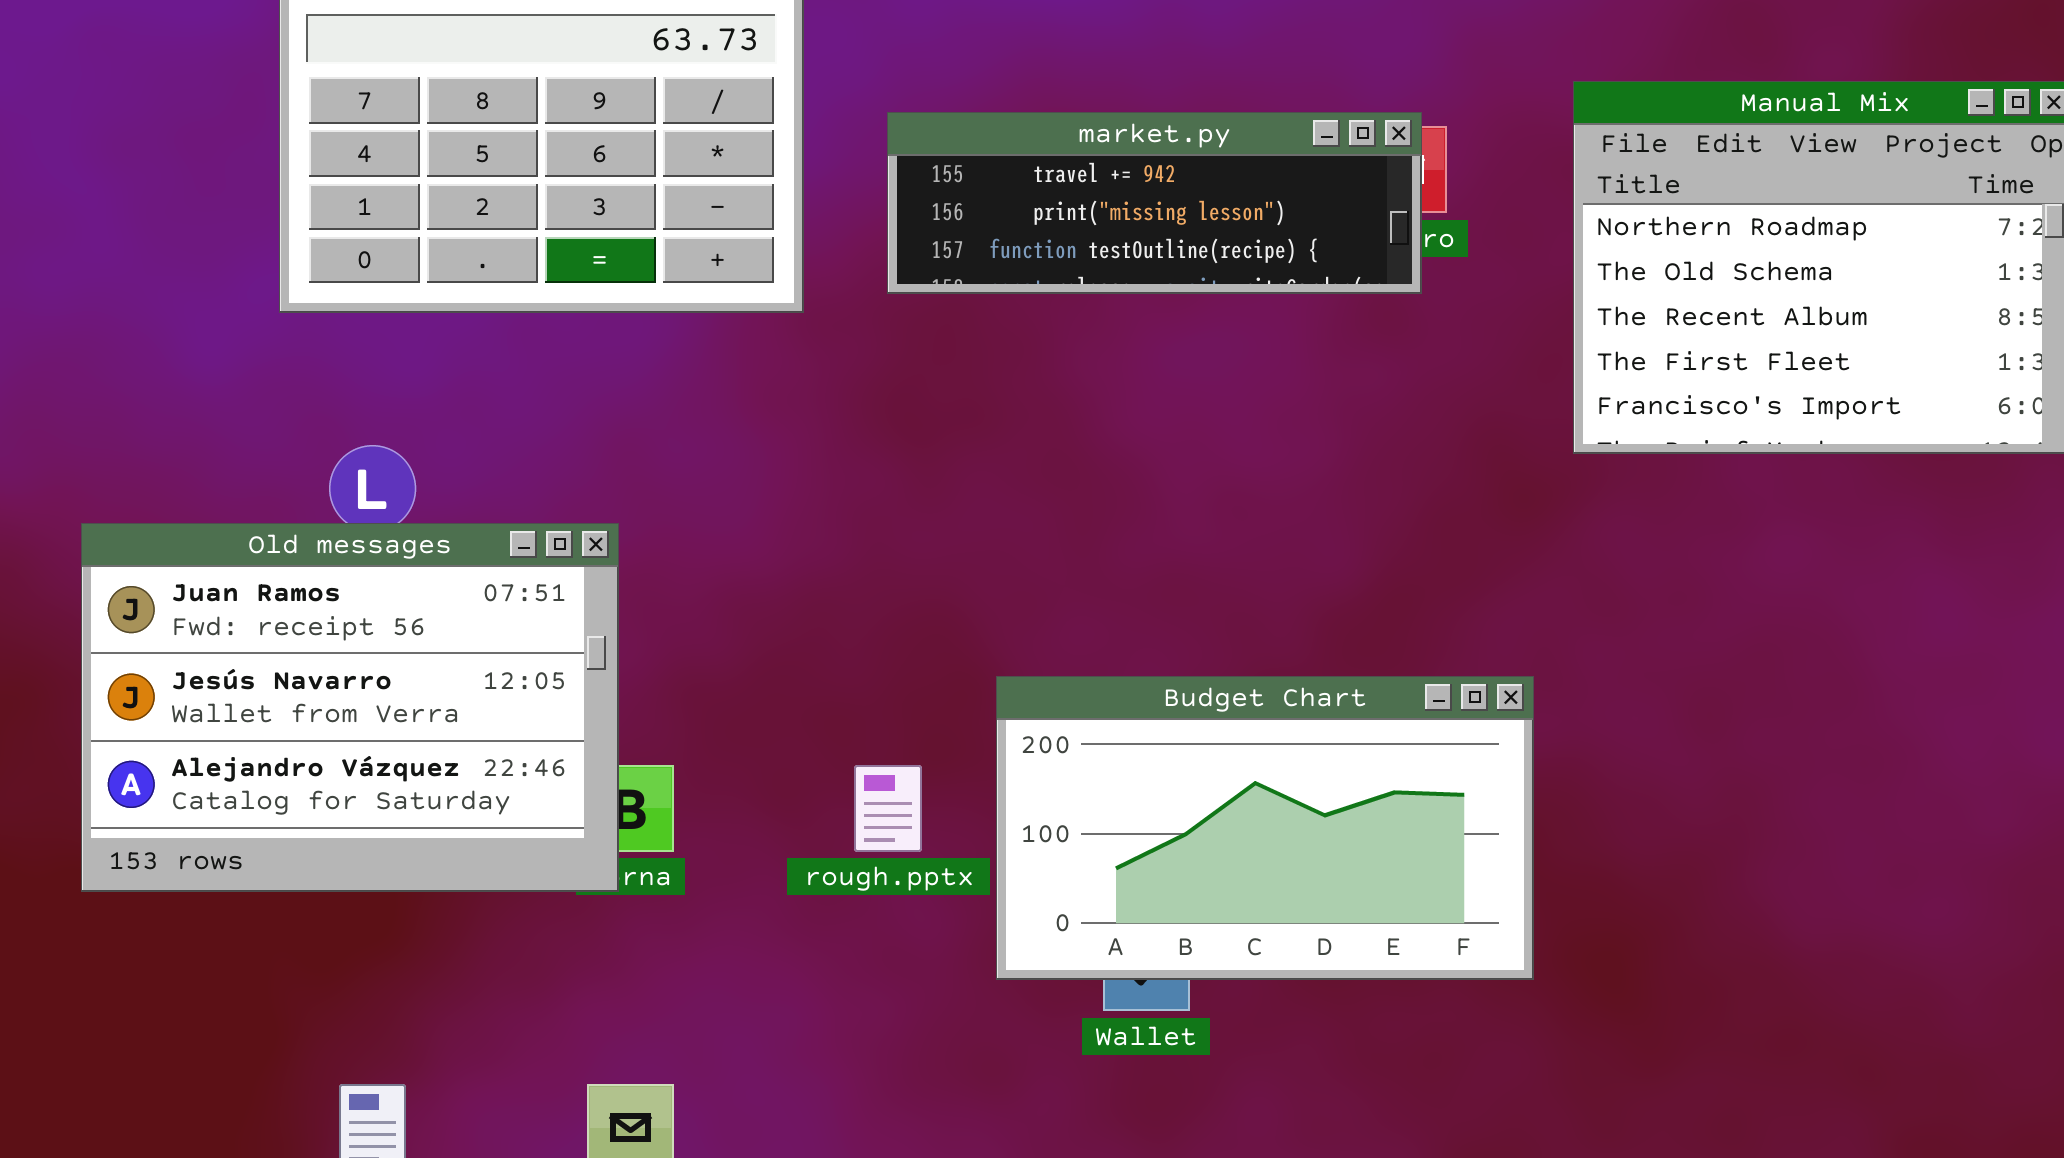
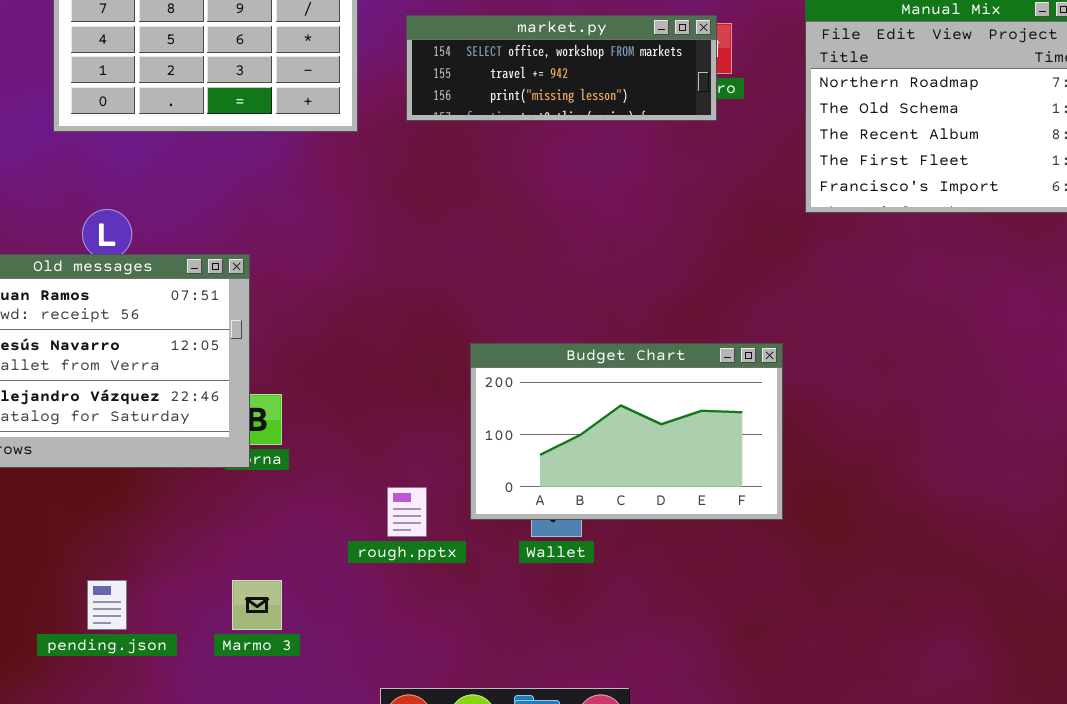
market.py: [887,112,1422,294] -> [406,15,717,121], scrolled up 1 row
rough.pptx: [854,765,922,852] -> [387,487,427,537], moved

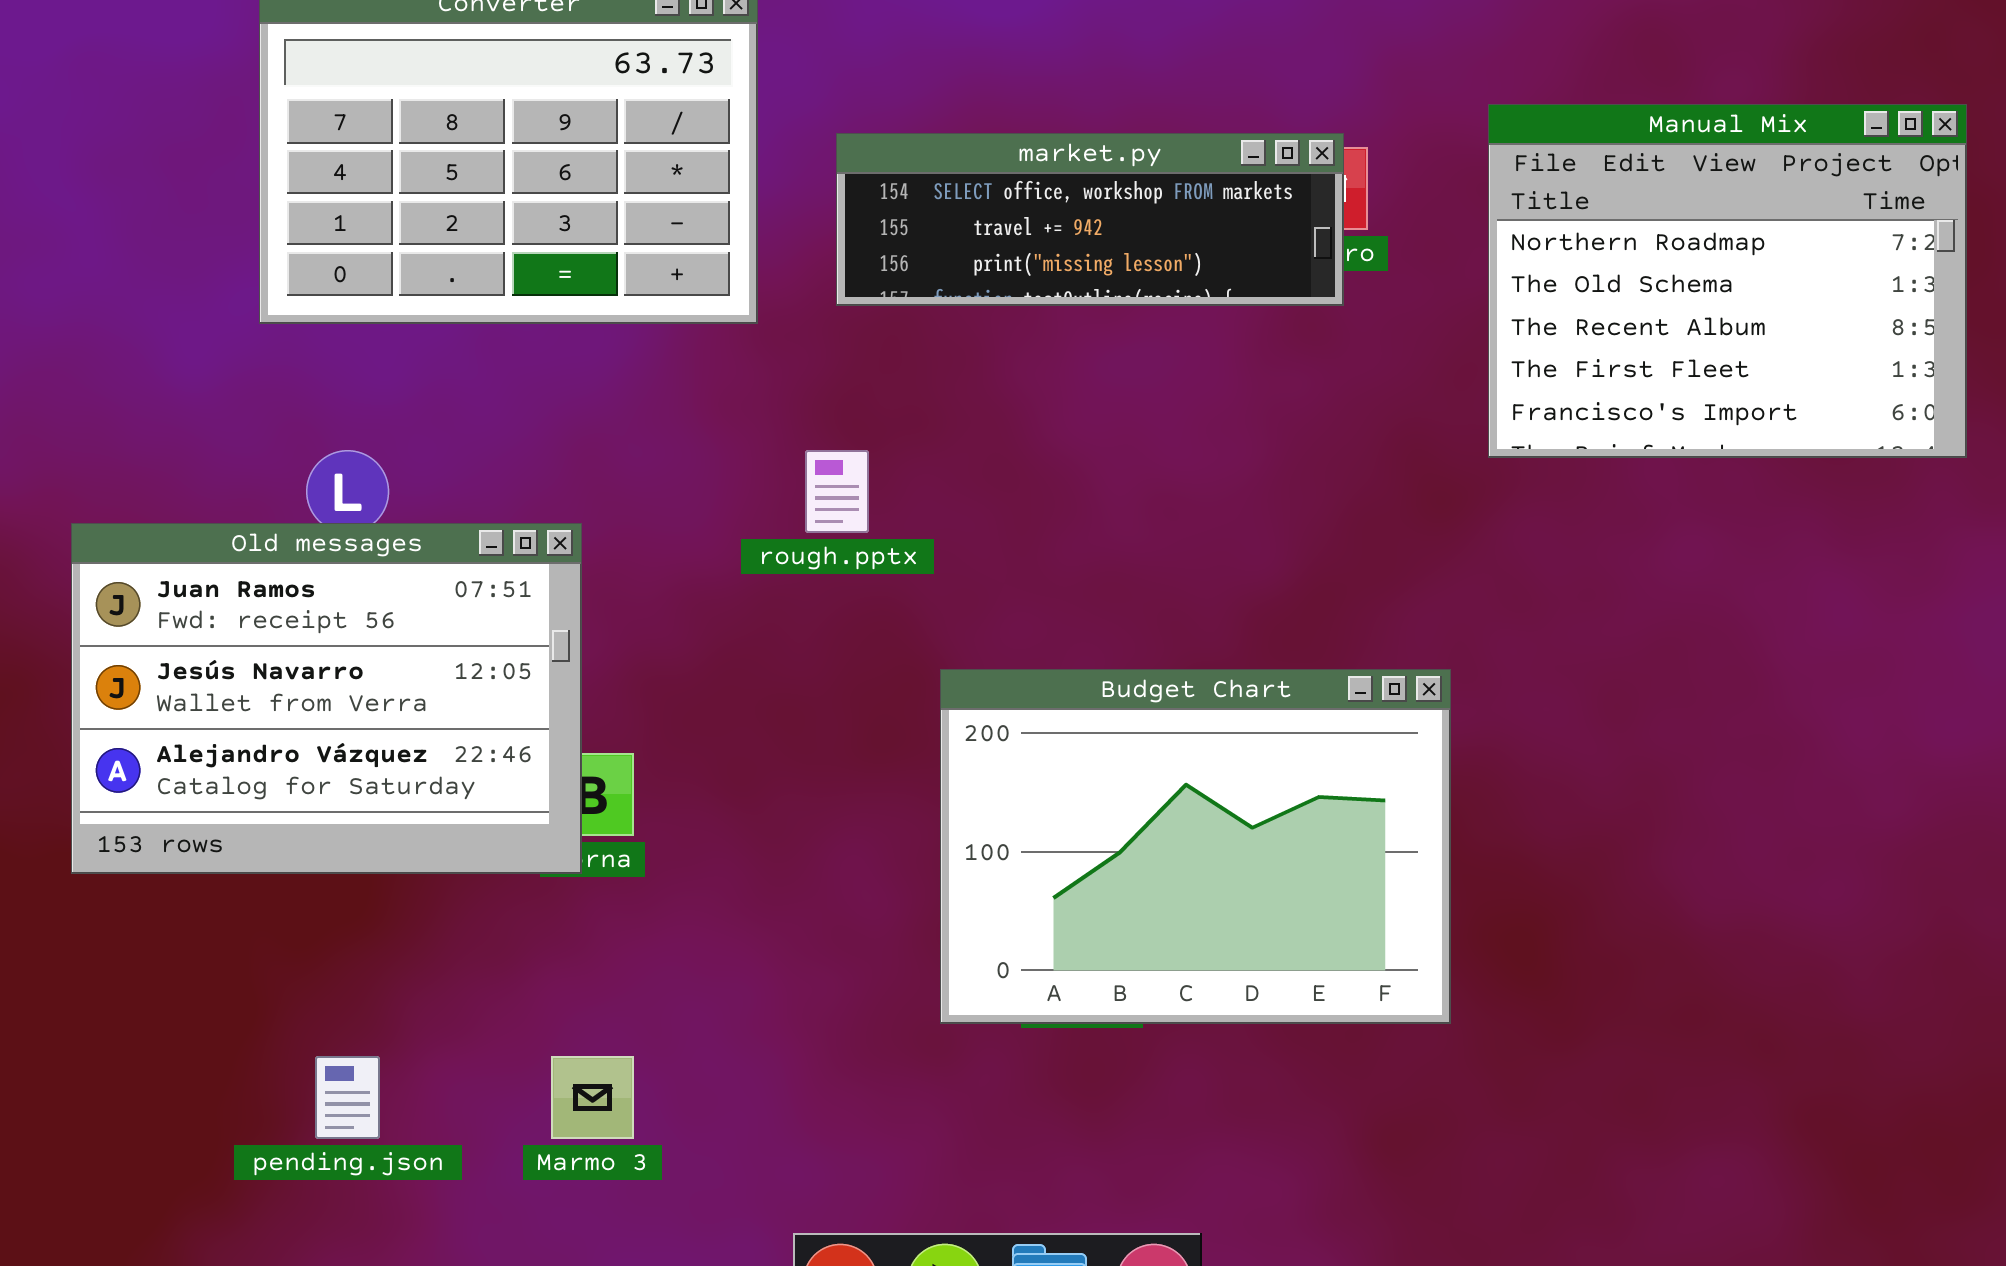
Budget Chart: [470,343,783,520] -> [940,669,1451,1024], resized
rough.pptx: [387,487,427,537] -> [805,450,869,533], moved

